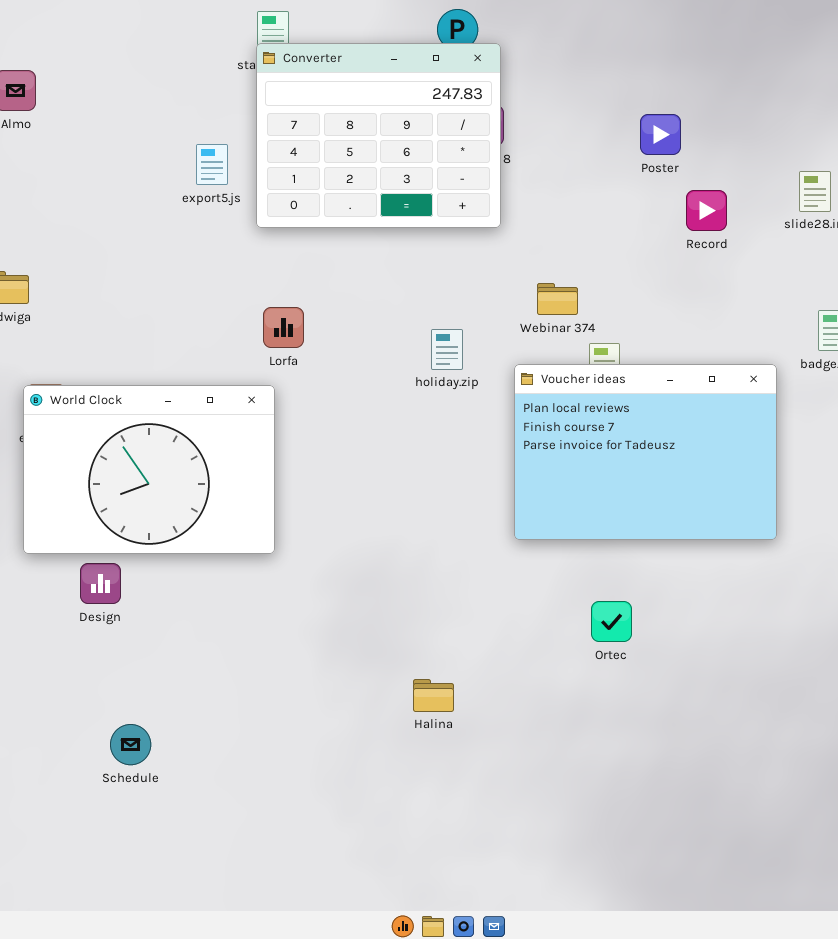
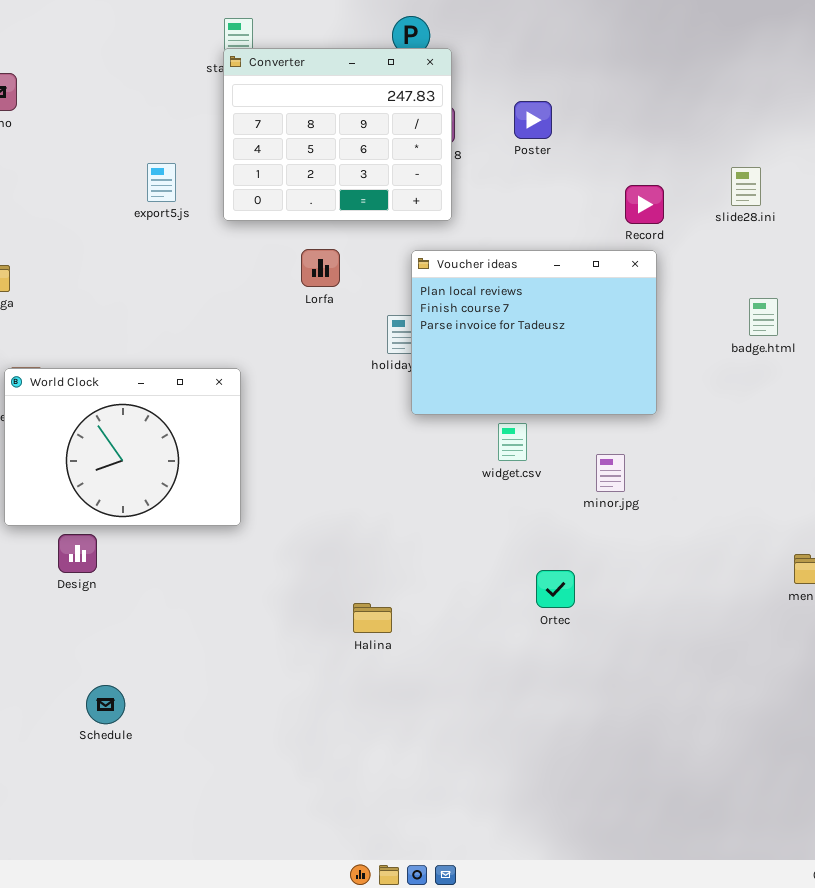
Poster: [640,114,681,155] -> [514,101,552,139], moved
export5.js: [196,144,228,185] -> [147,163,176,202], moved
Lorfa: [263,307,304,348] -> [301,249,340,287], moved
Voucher ideas: [514,364,777,540] -> [411,250,657,415], moved
Halina: [413,679,454,712] -> [353,603,392,633], moved

